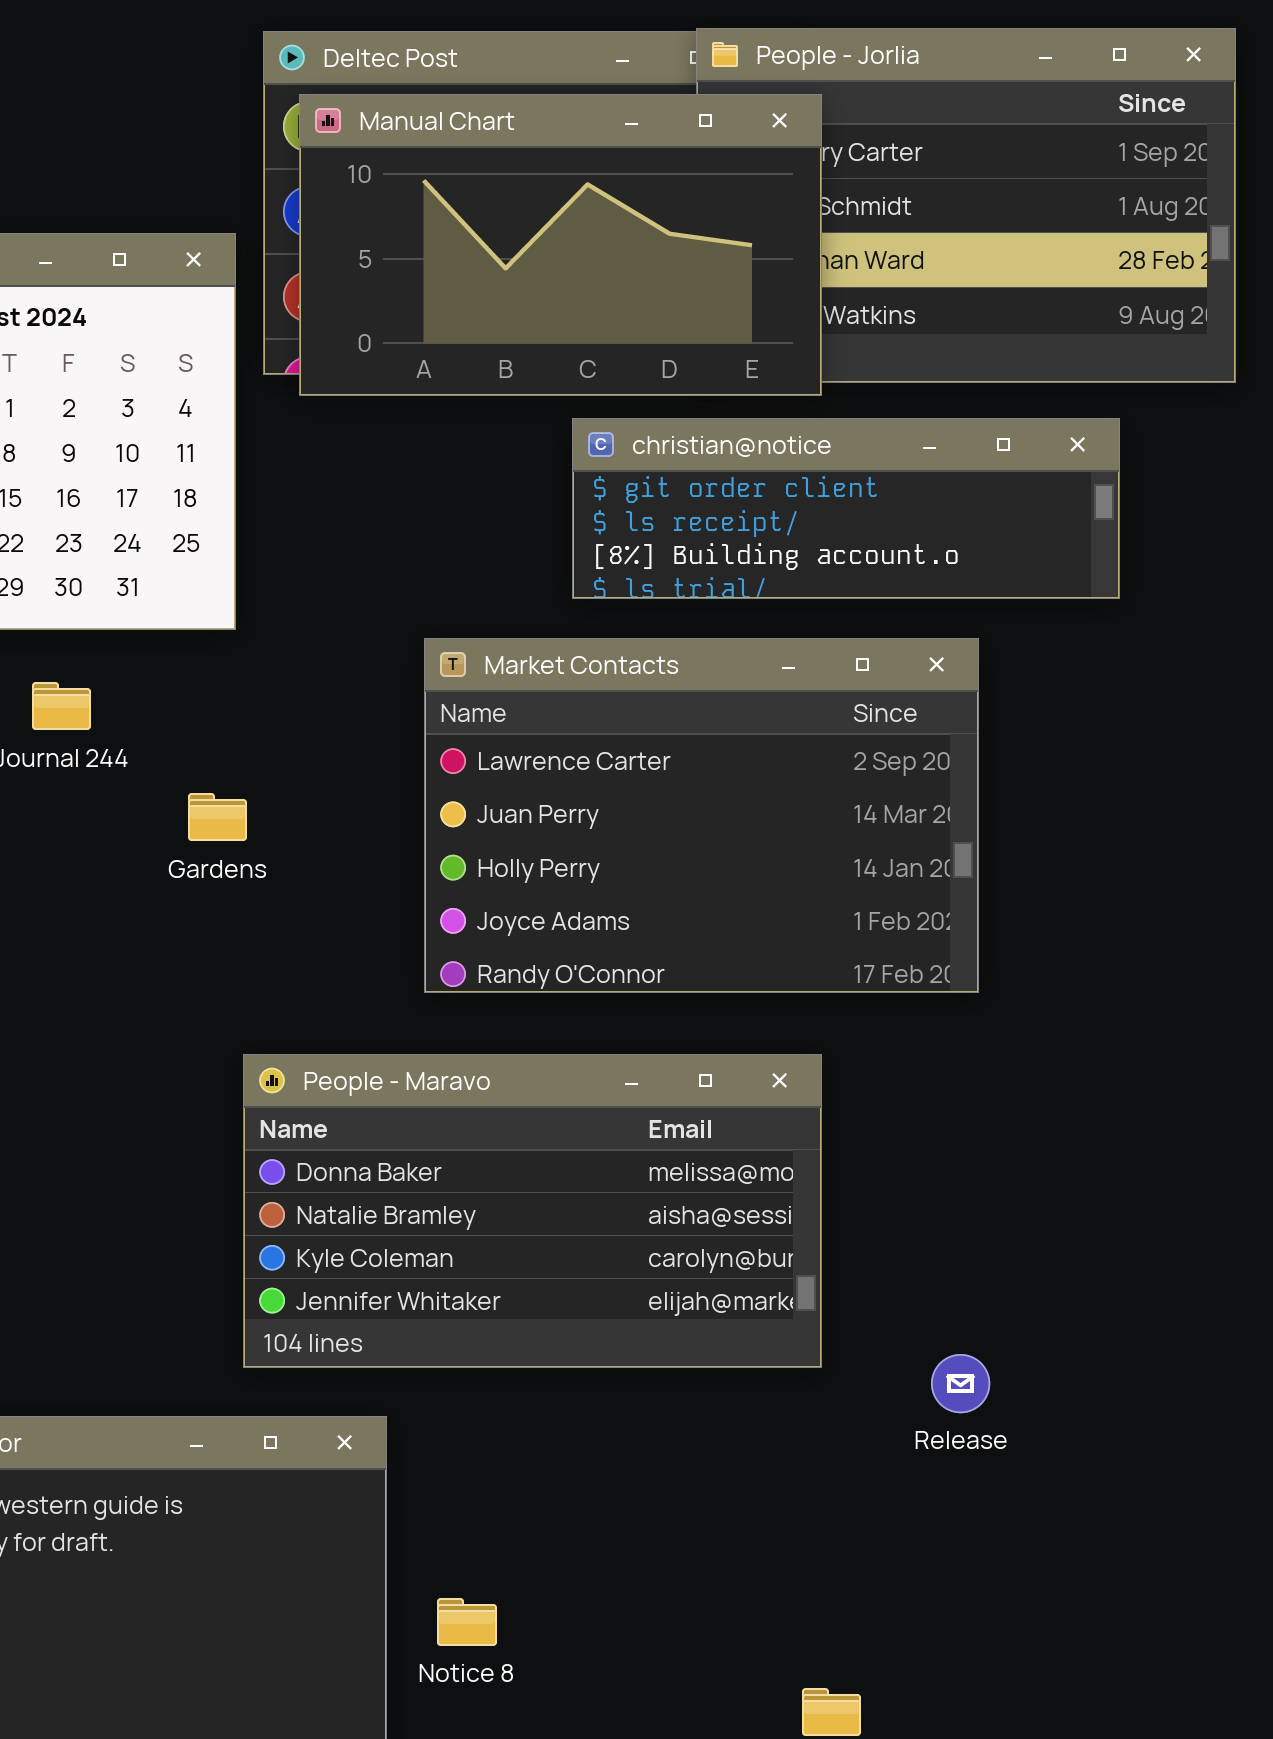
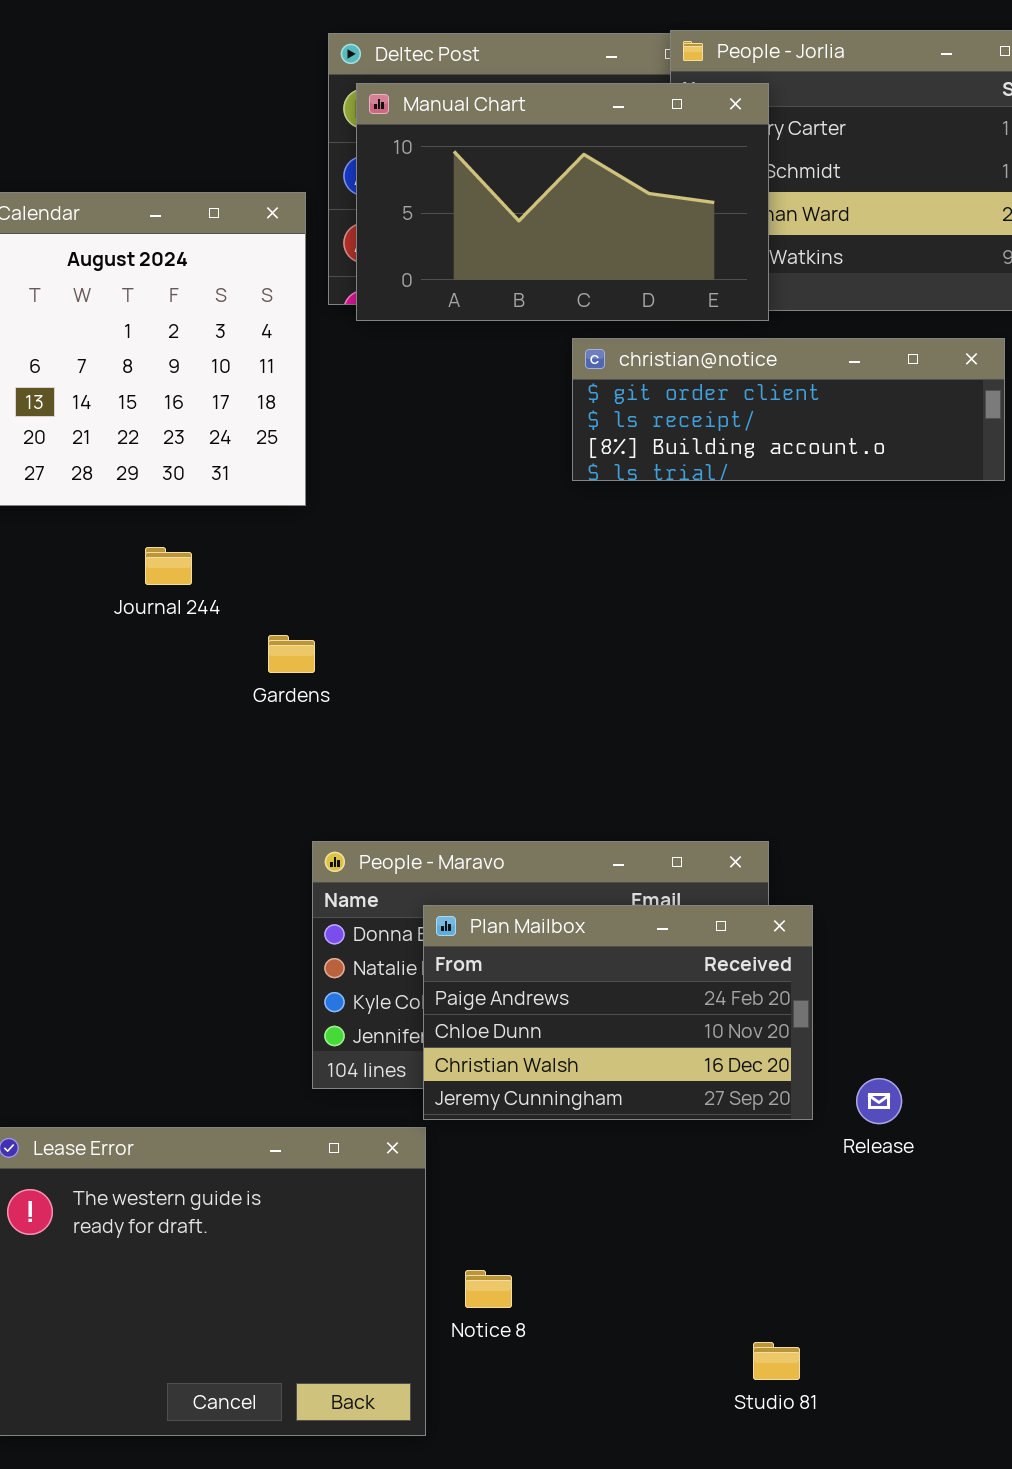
Market Contacts: [424,638,979,993] -> none, closed
Plan Mailbox: none -> [423,905,813,1120], opened

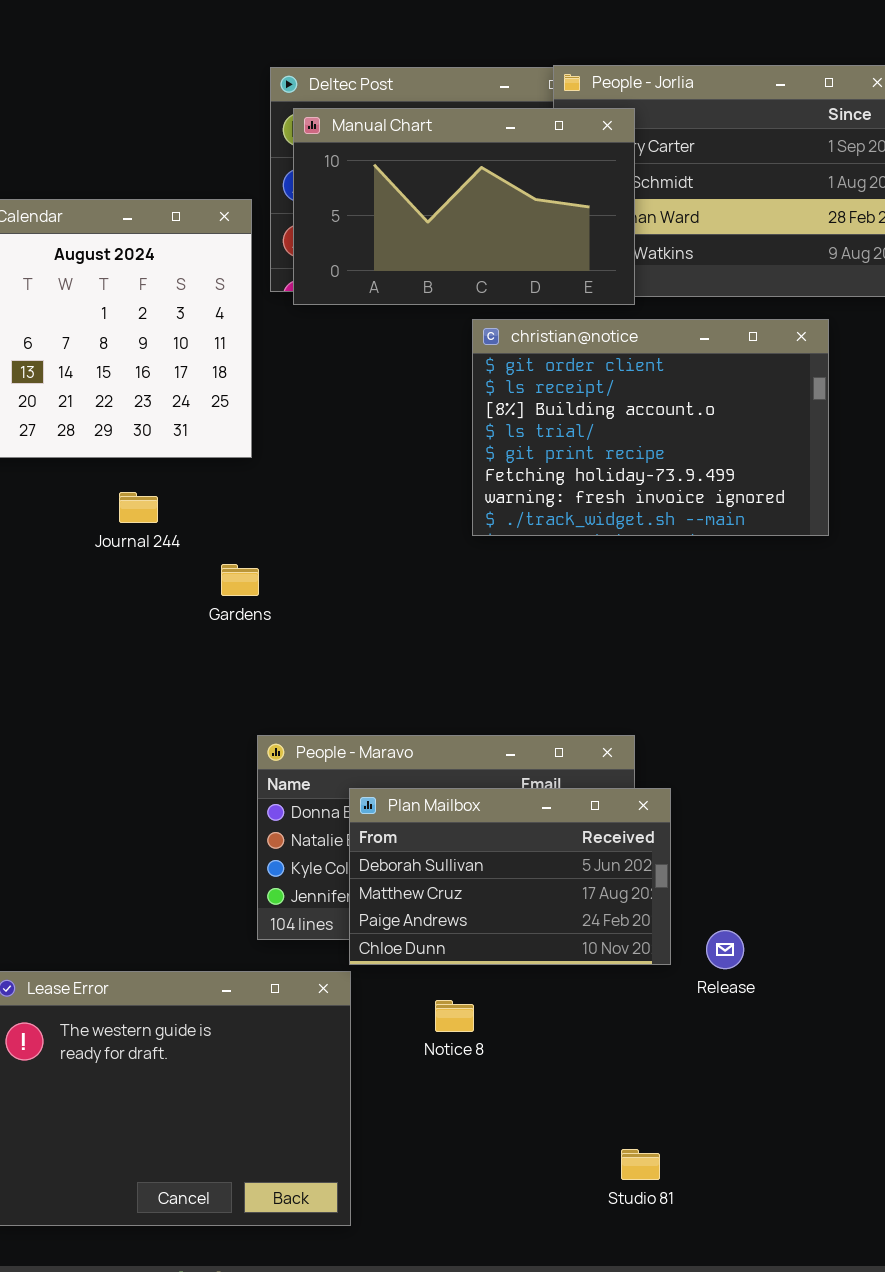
christian@notice: [572,338,1005,481] -> [472,319,829,536], resized
Plan Mailbox: [423,905,813,1120] -> [349,788,671,965], scrolled up 2 rows
Notice 8: [465,1270,512,1308] -> [435,1000,474,1032], moved

